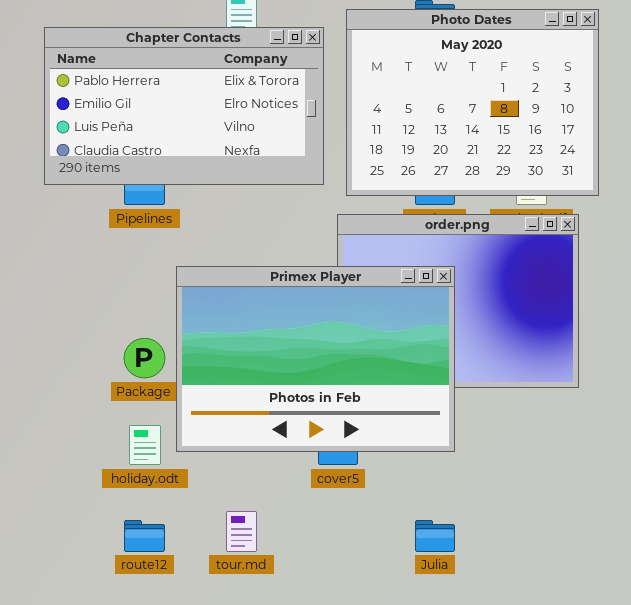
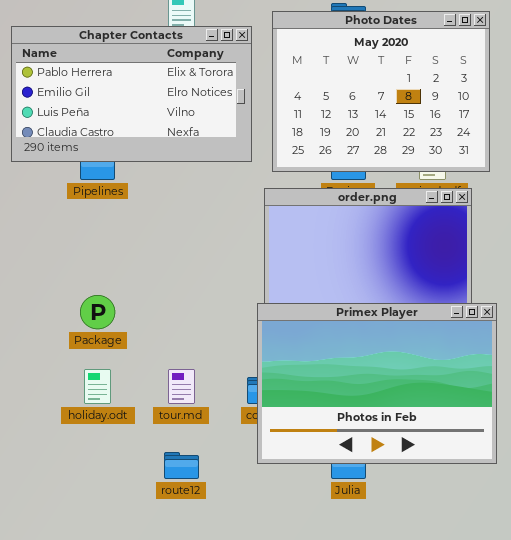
Primex Player: [176,266,455,452] -> [257,303,497,464], moved
tour.md: [226,511,257,552] -> [168,369,195,404], moved
route12: [124,520,165,552] -> [164,452,199,479], moved

